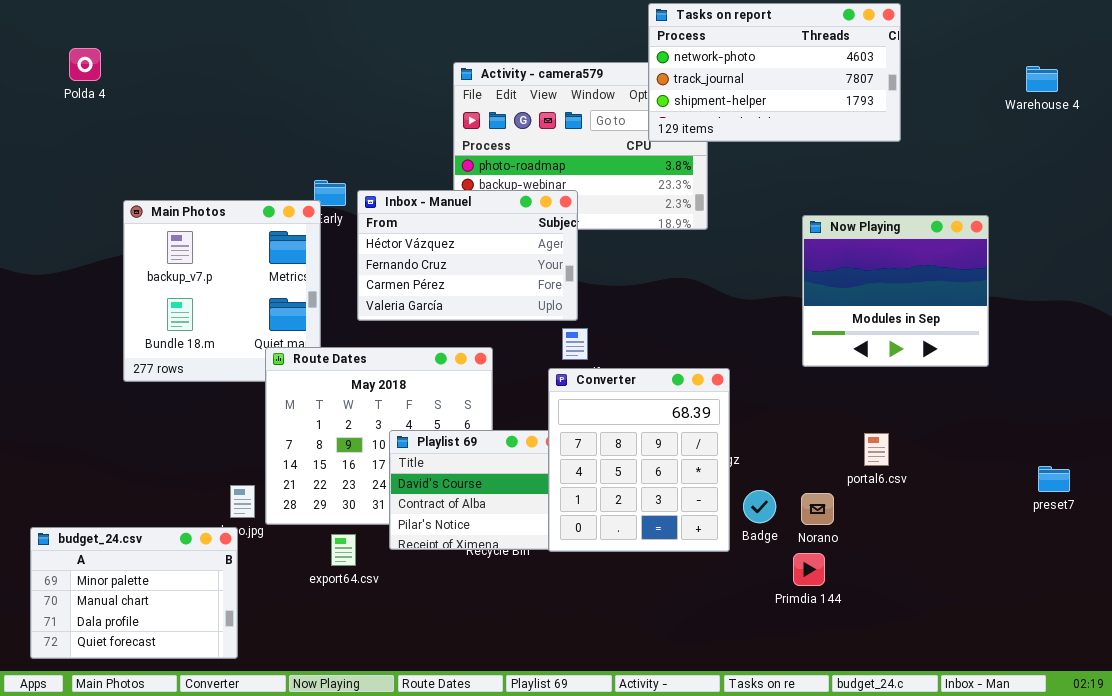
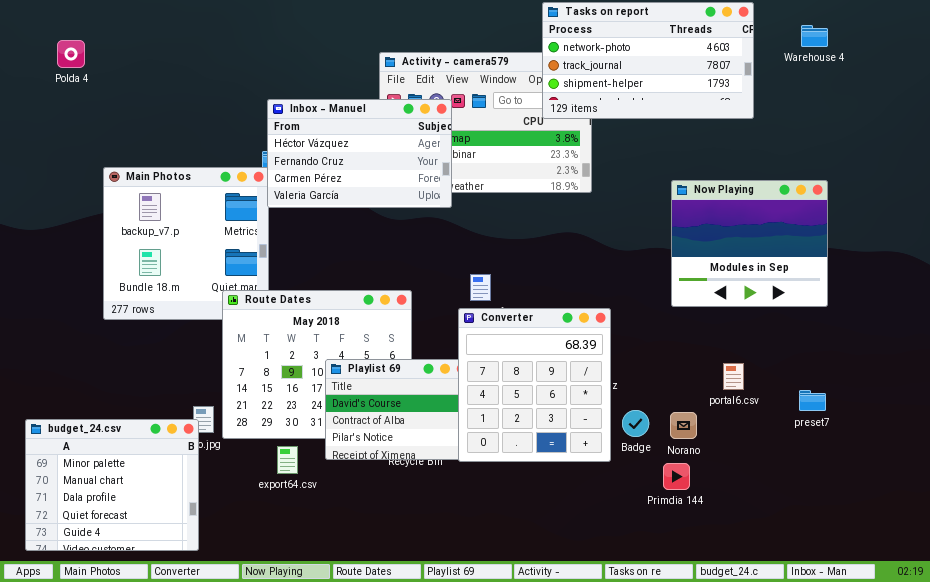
Warehouse 4: [1026,66,1058,92] -> [801,25,828,47], moved
Inbox - Manuel: [357,190,578,321] -> [267,99,452,208], moved
preset7: [1038,466,1070,492] -> [799,390,826,411], moved
budget_24.csv: [30,527,238,659] -> [25,419,199,551], resized

